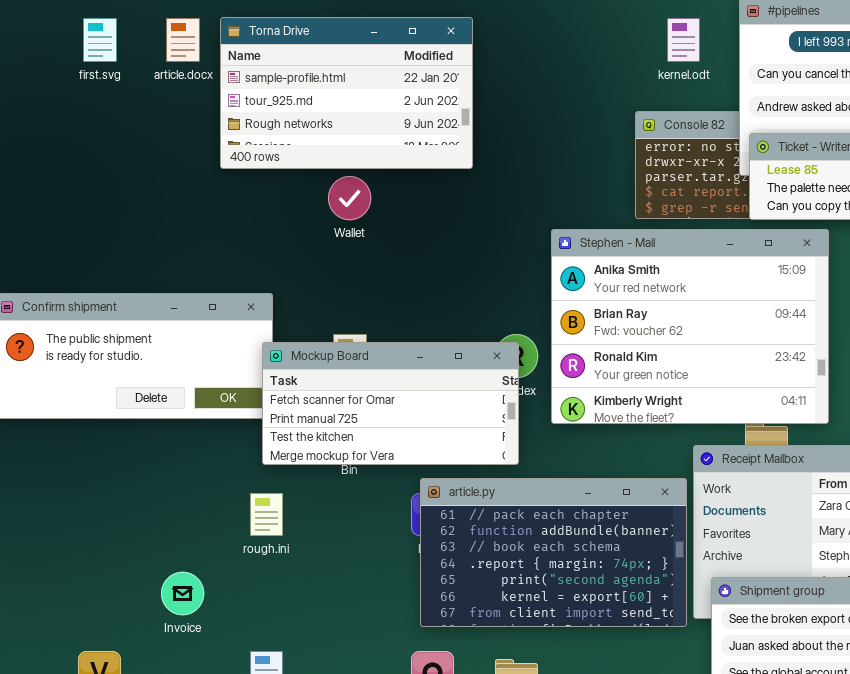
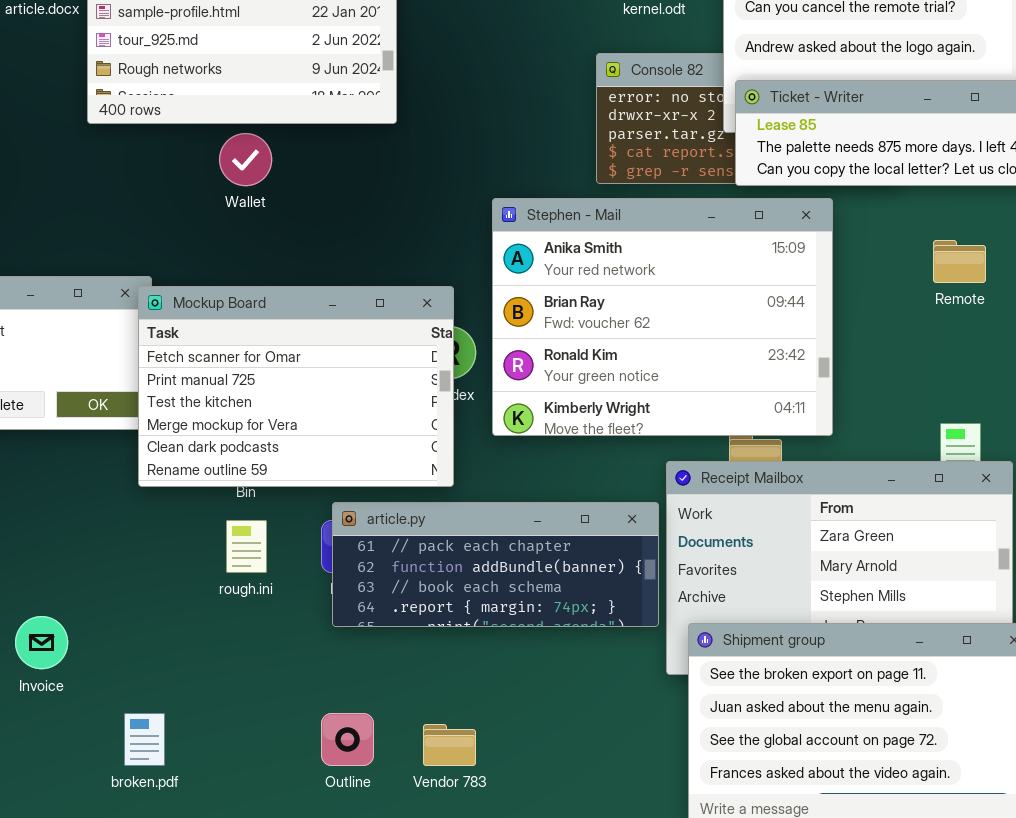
Mockup Board: [262,342,519,465] -> [138,286,454,487], resized
article.py: [420,478,687,627] -> [332,502,659,627], resized
rough.ini: [250,493,283,536] -> [226,520,267,573], moved

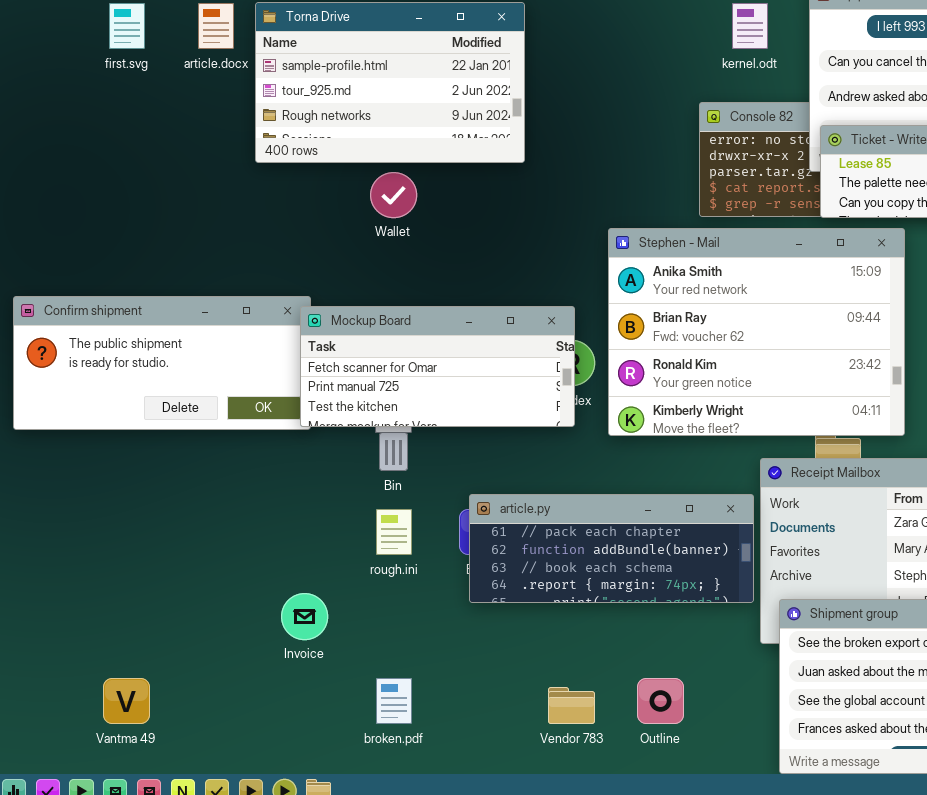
Mockup Board: [138,286,454,487] -> [300,306,575,427], resized
Invoice: [15,616,68,669] -> [281,593,328,640], moved
broken.pdf: [124,713,165,766] -> [376,678,412,724], moved
Outline: [321,713,374,766] -> [637,678,684,724], moved

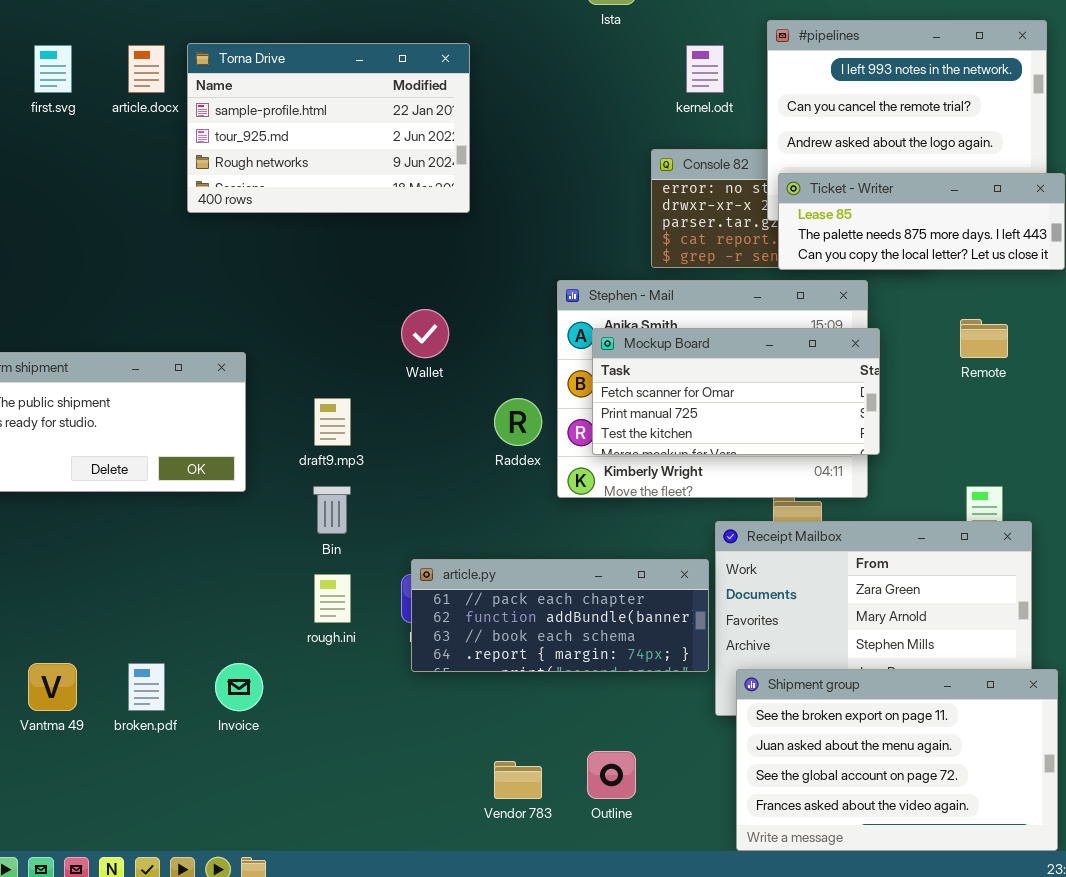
Wallet: [370,172,417,218] -> [401,309,449,358], moved
Mockup Board: [300,306,575,427] -> [592,328,880,455], moved
Vantma 49: [103,678,150,724] -> [28,663,77,711], moved
broken.pdf: [376,678,412,724] -> [128,663,165,711], moved

